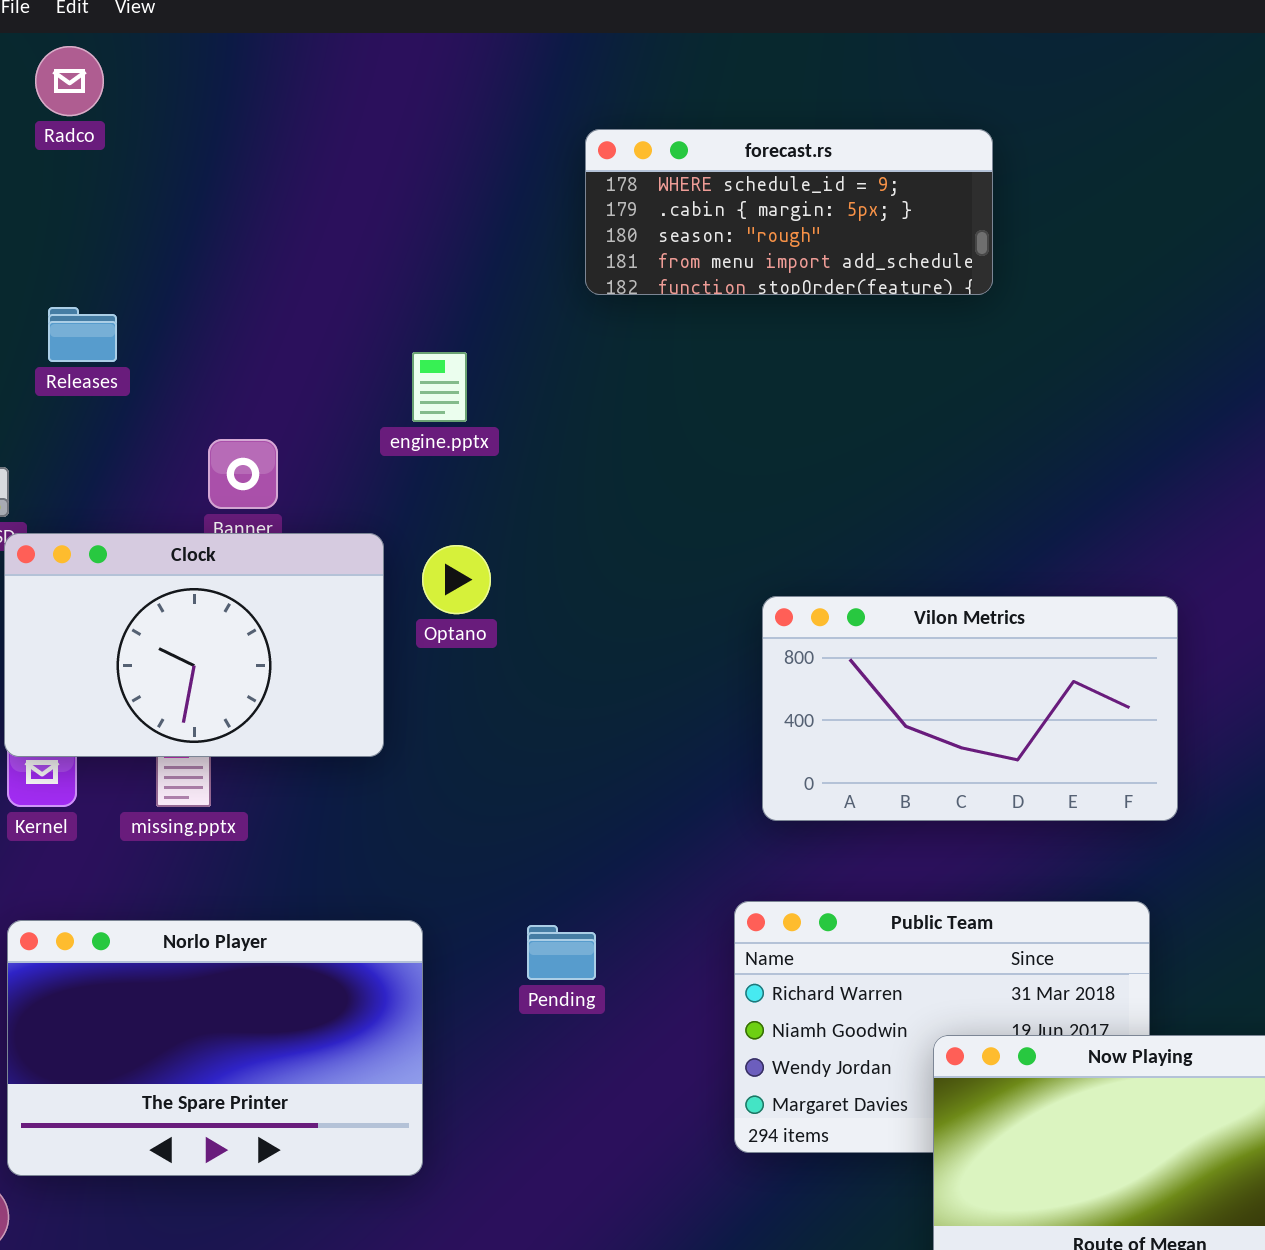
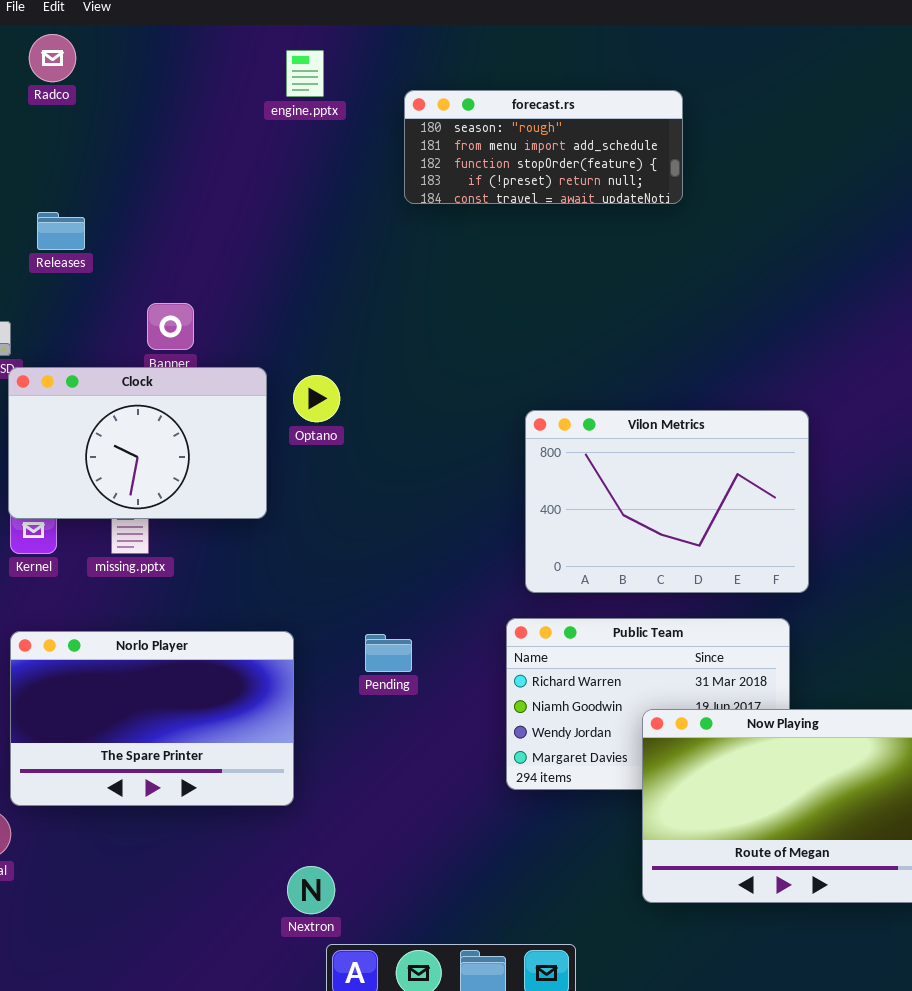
forecast.rs: [585,129,993,295] -> [404,90,683,204], scrolled down 2 rows
engine.pptx: [412,352,467,422] -> [286,50,324,97], moved
Vilon Metrics: [762,596,1178,821] -> [525,410,809,593], resized

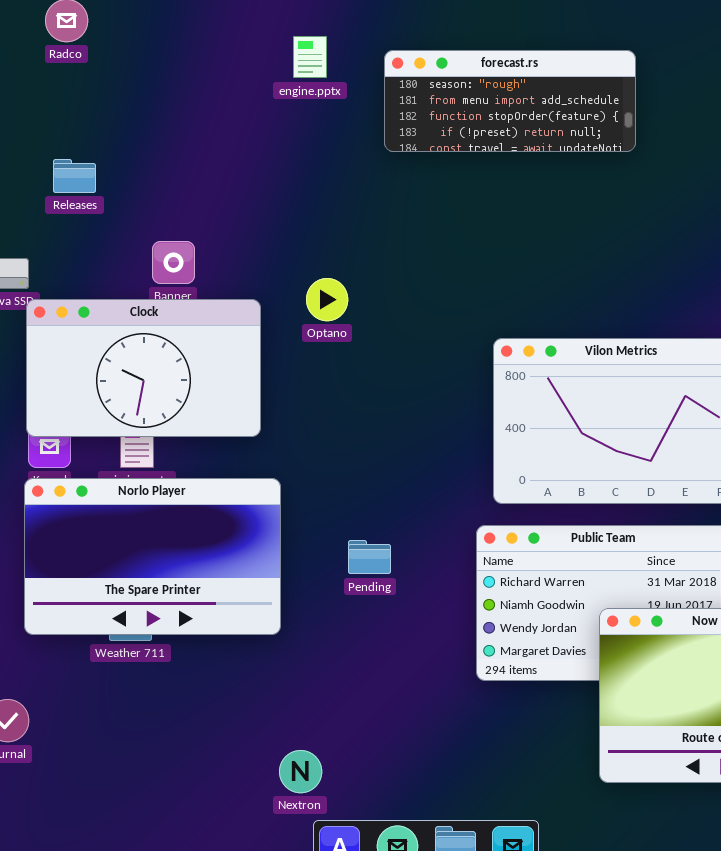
engine.pptx: [286,50,324,97] -> [293,36,327,78], moved
Optano: [293,375,340,422] -> [306,278,348,321], moved
Norlo Player: [10,631,294,806] -> [24,478,281,635], moved

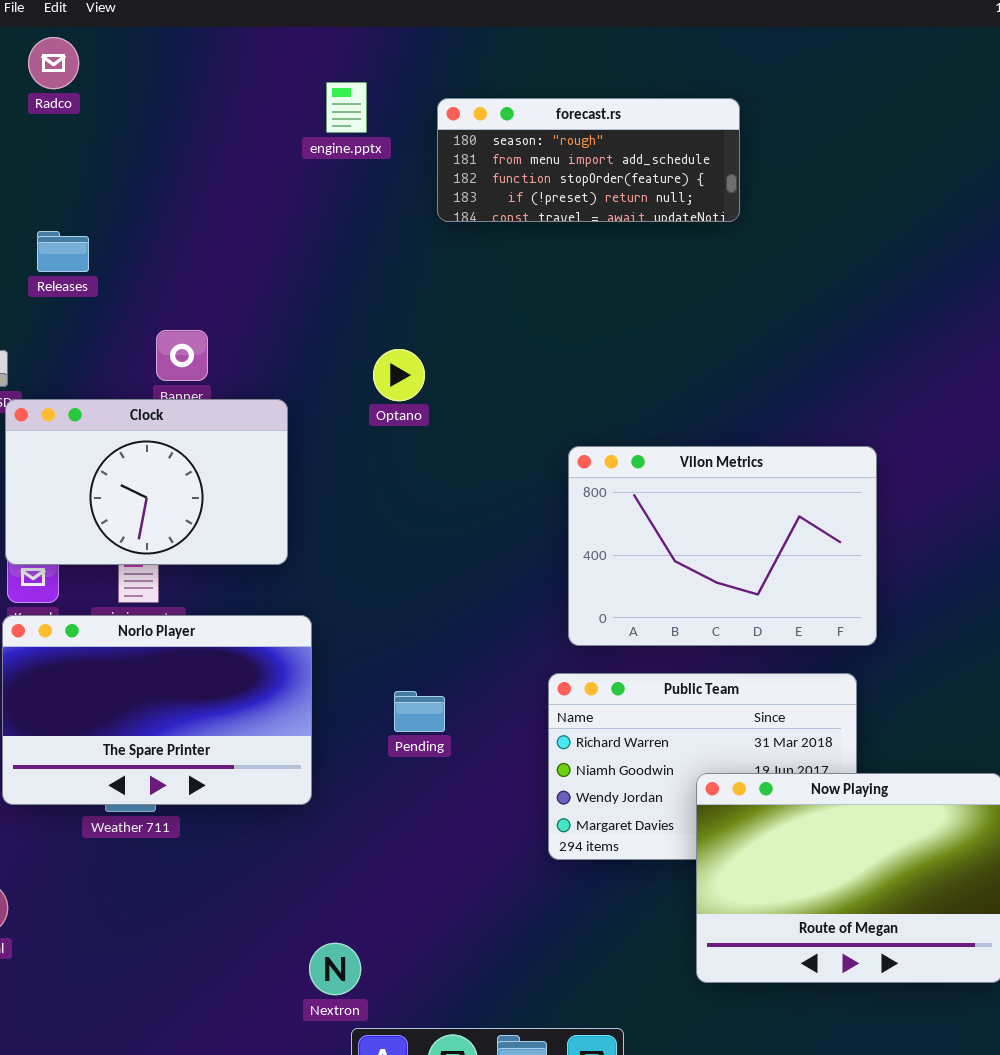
Optano: [306,278,348,321] -> [373,349,425,401], moved

